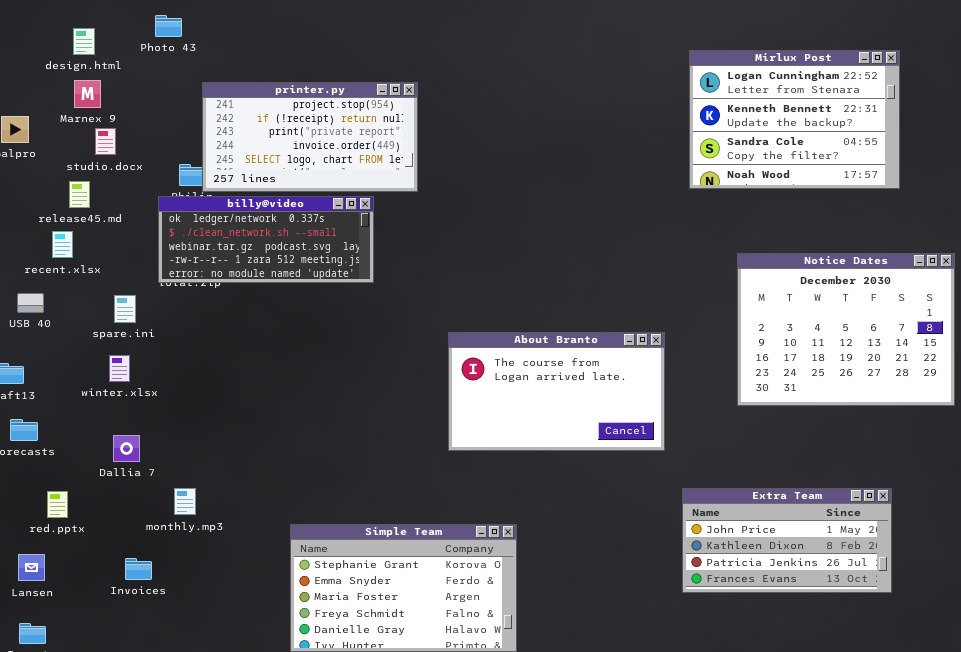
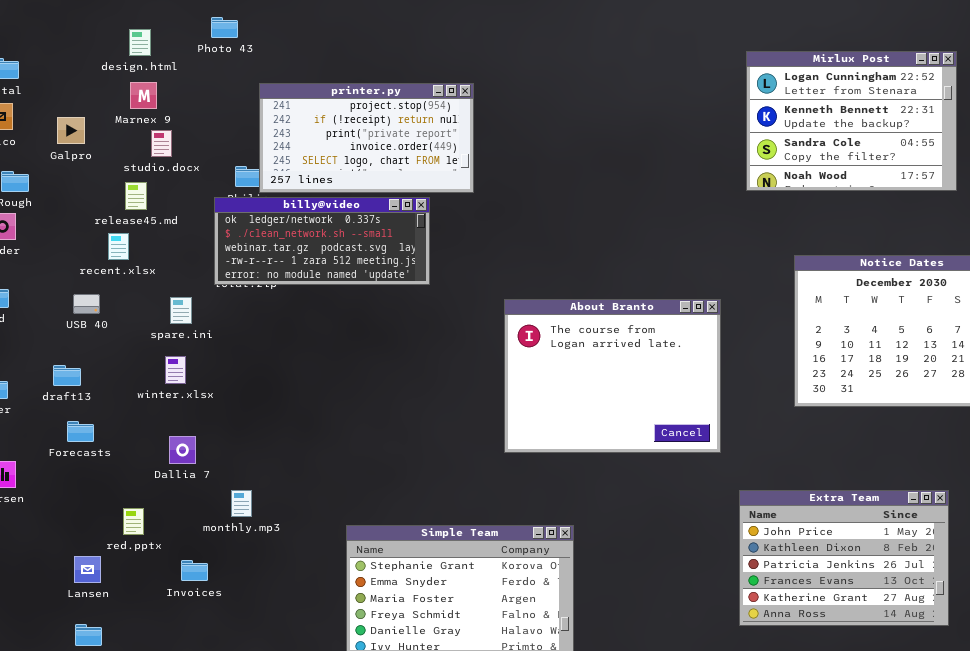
About Branto: [448,332,665,451] -> [504,299,721,453], resized
Extra Team: [682,488,892,593] -> [739,490,949,626], resized
red.pptx: [47,491,68,518] -> [123,508,144,535], moved

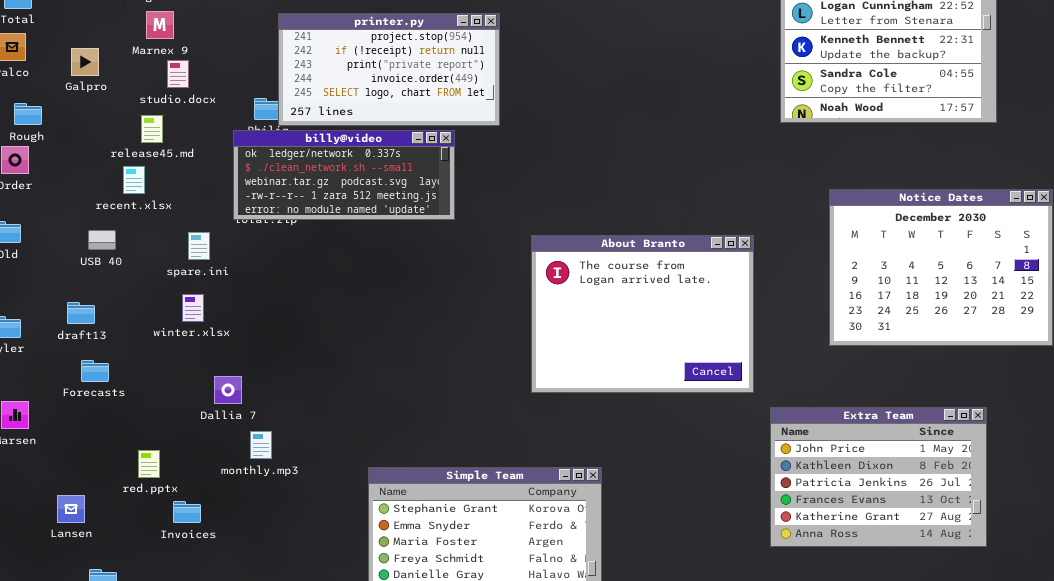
Dallia 7: [169,436,196,464] -> [214,376,242,404], moved
Extra Team: [739,490,949,626] -> [770,407,987,547], moved
Lansen: [74,556,101,583] -> [57,495,85,523], moved
Invoices: [181,560,208,581] -> [173,501,201,523], moved

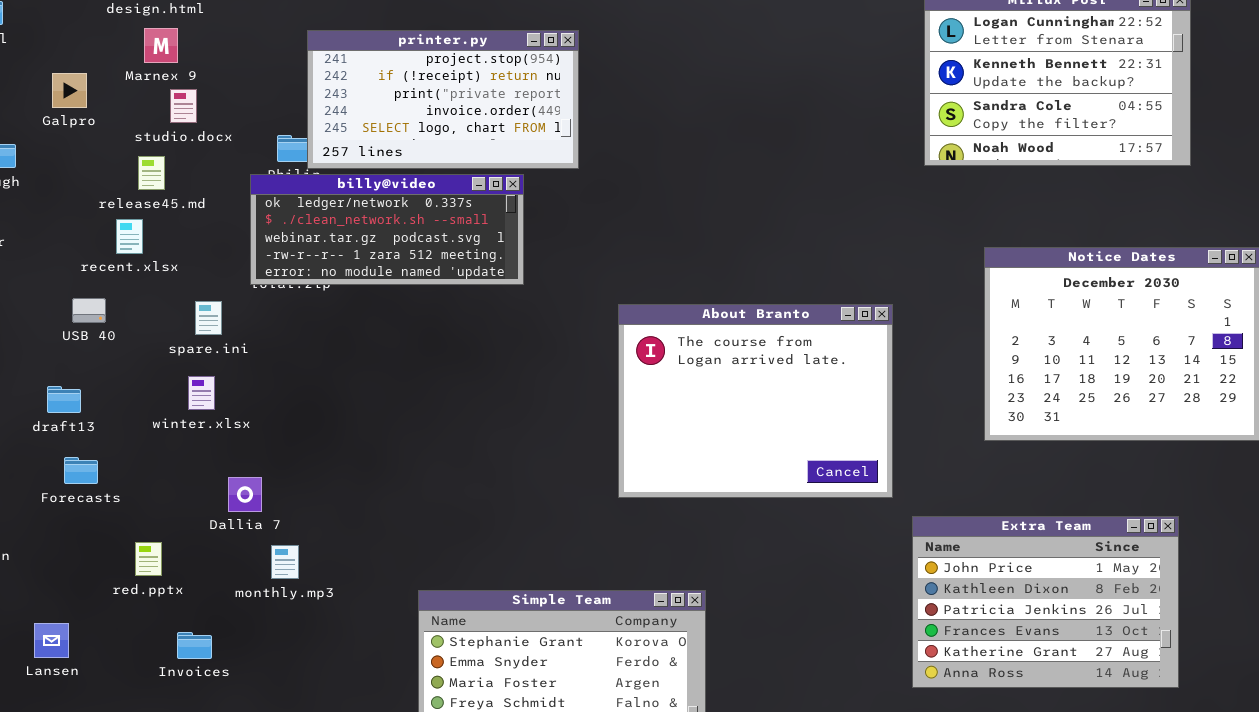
red.pptx: [138,450,160,478] -> [135,542,162,576], moved

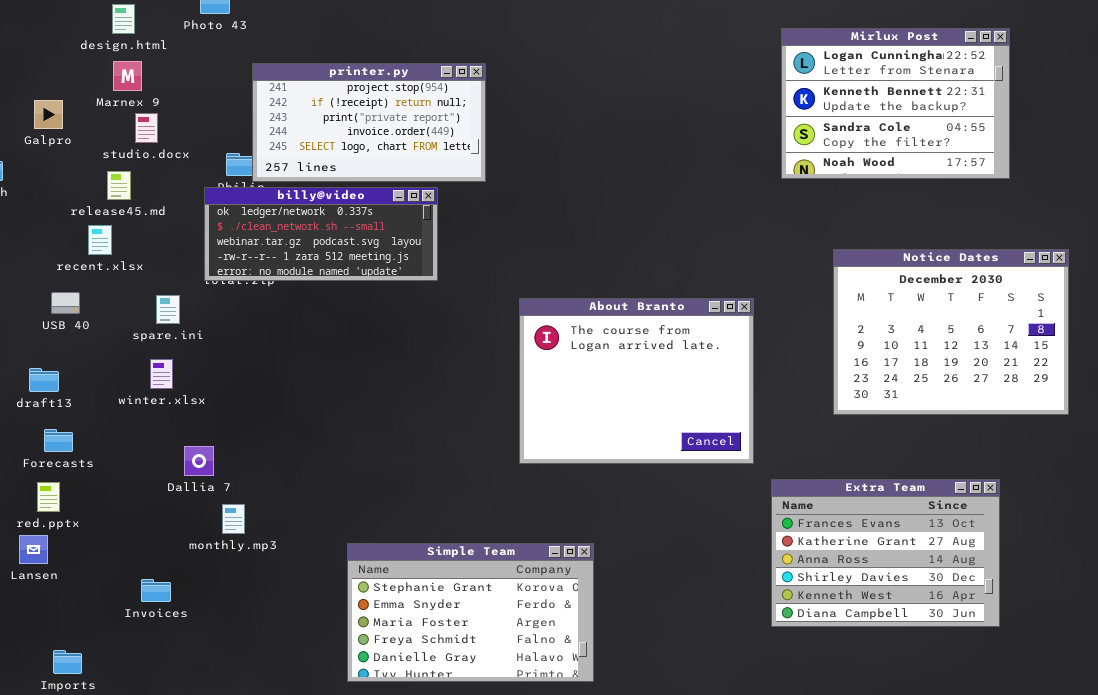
Extra Team: [912,516,1179,688] -> [771,479,1000,627], scrolled down 3 rows
red.pptx: [135,542,162,576] -> [37,482,60,512], moved
Lansen: [34,623,69,658] -> [19,535,48,564], moved

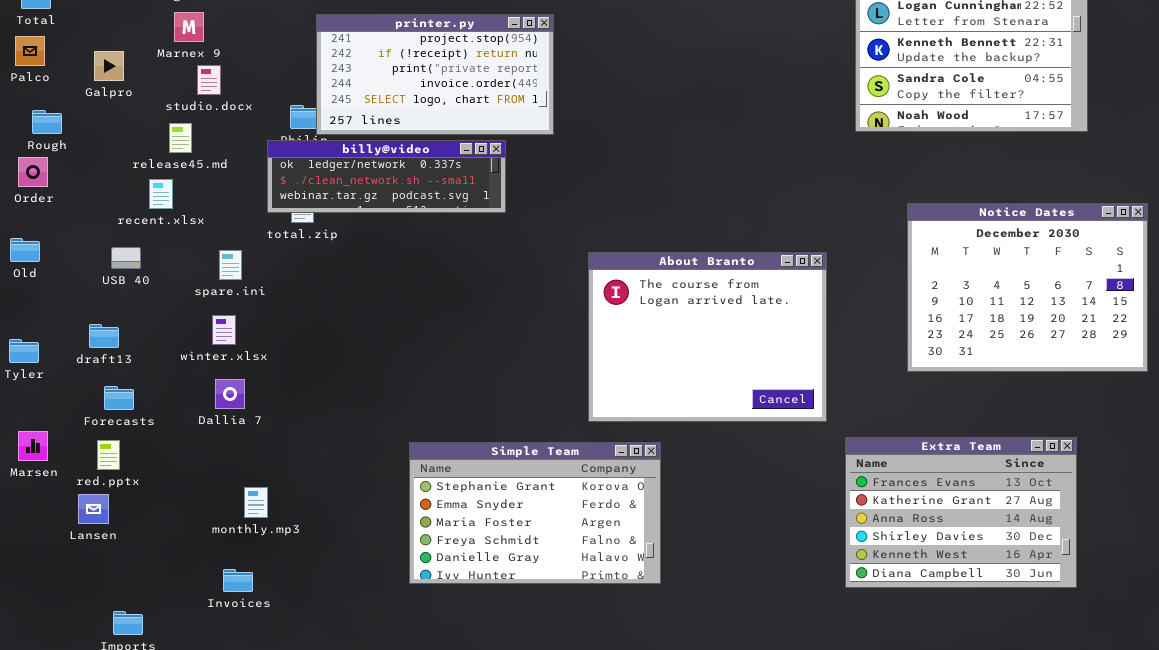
billy@video: [204,187,438,281] -> [267,140,506,213], resized
Dallia 7: [184,446,214,476] -> [215,379,245,409], moved
monthly.mp3: [222,504,245,534] -> [244,487,268,518], moved
Simple Team: [347,543,594,682] -> [409,442,661,584], moved
Invoices: [141,579,171,602] -> [223,569,253,592], moved

